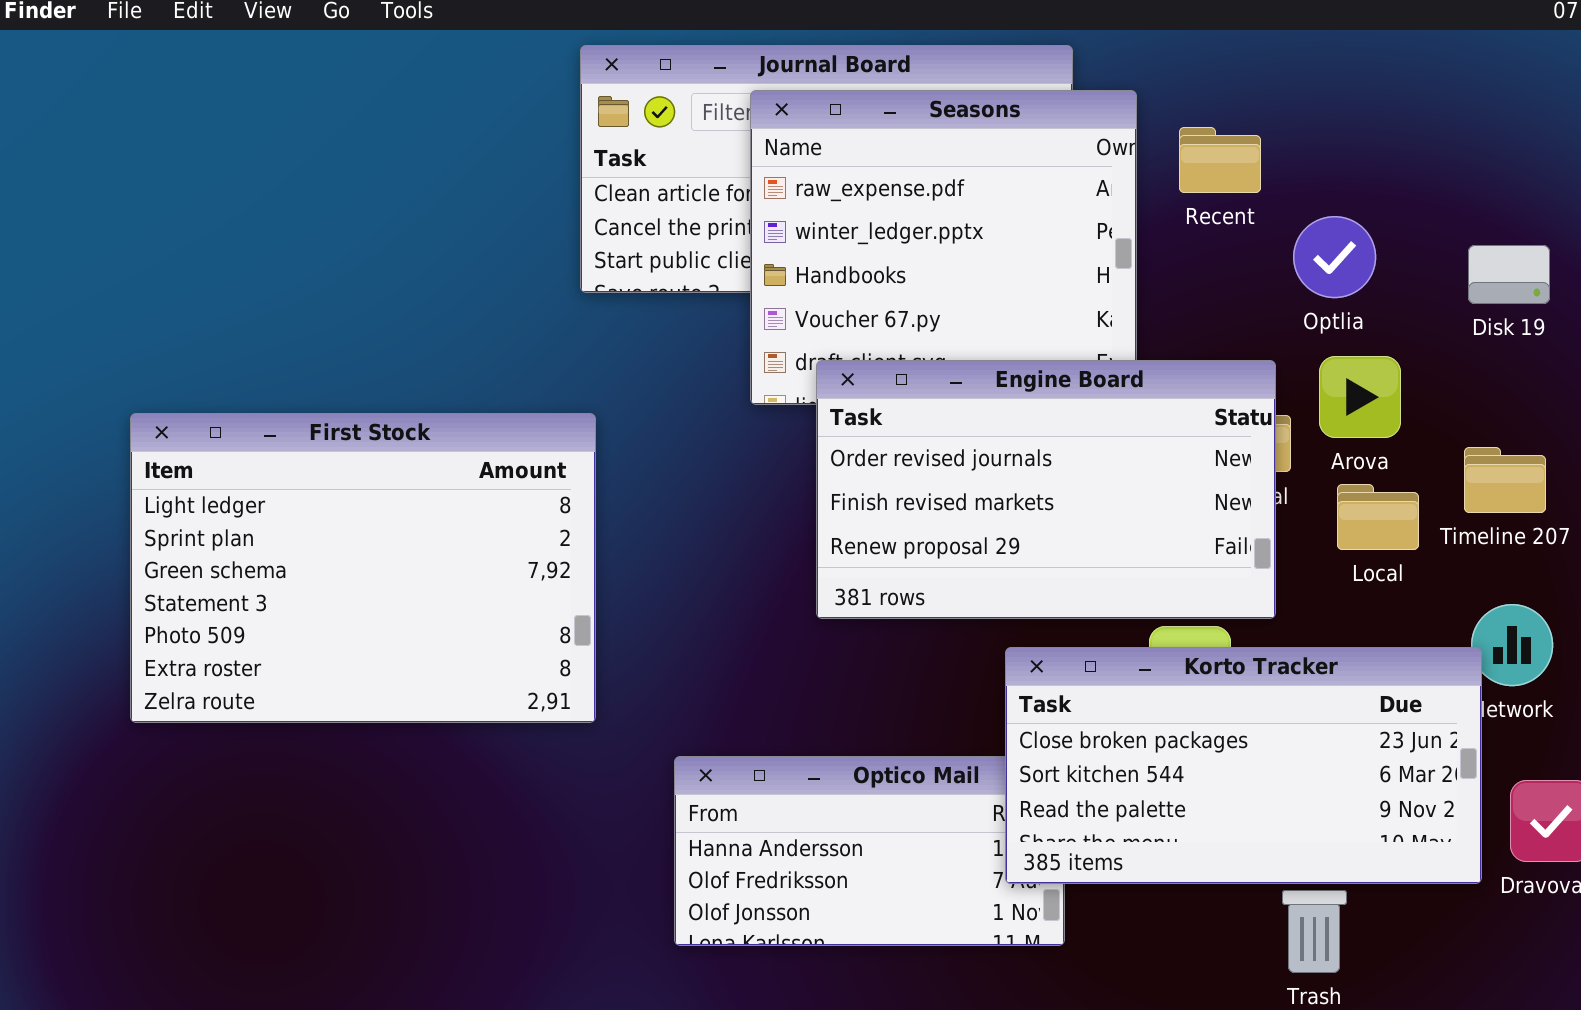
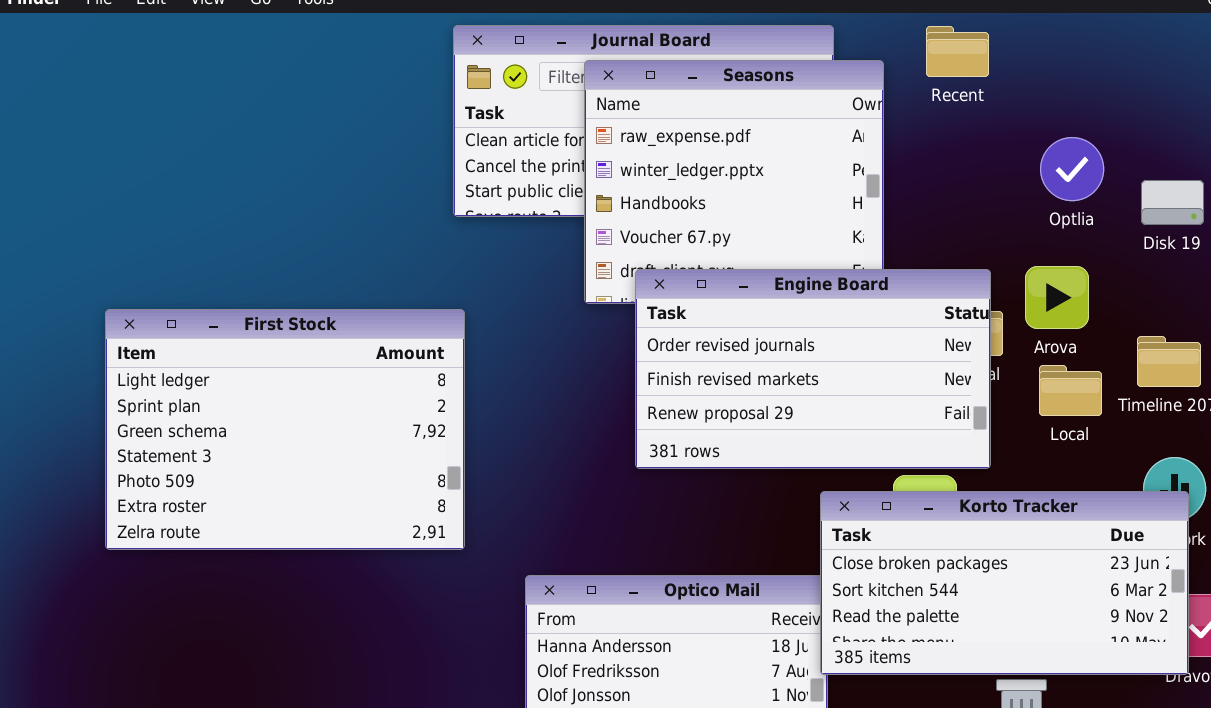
Recent: [1179,127,1261,193] -> [926,26,989,77], moved
Optlia: [1293,216,1376,298] -> [1040,137,1104,201], moved
Korto Tracker: [1005,647,1482,884] -> [820,491,1189,675], moved

